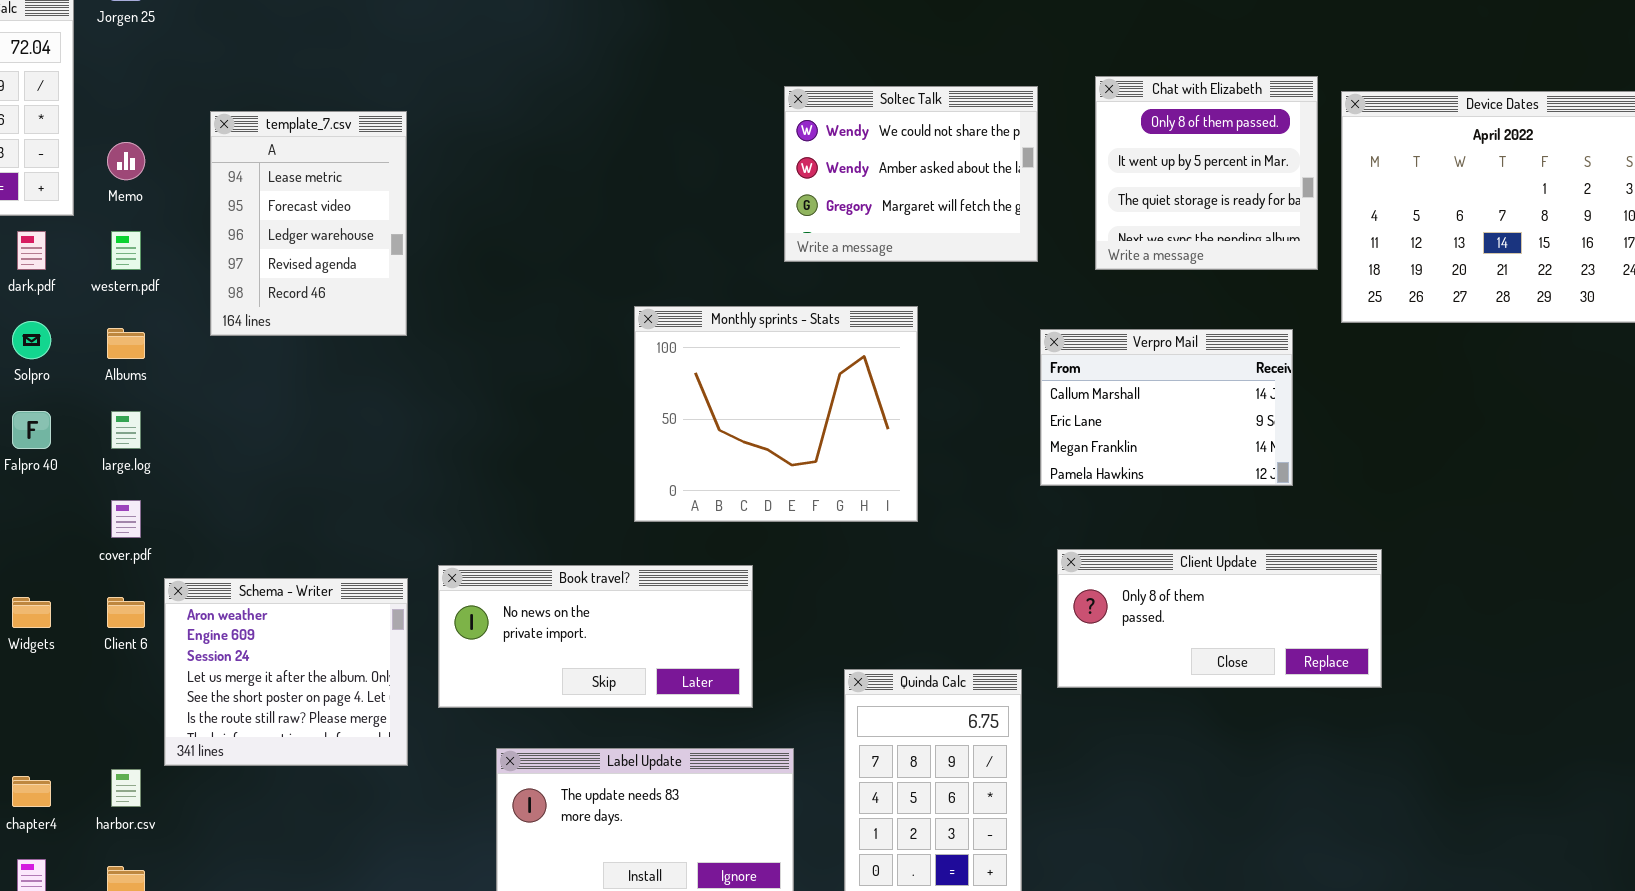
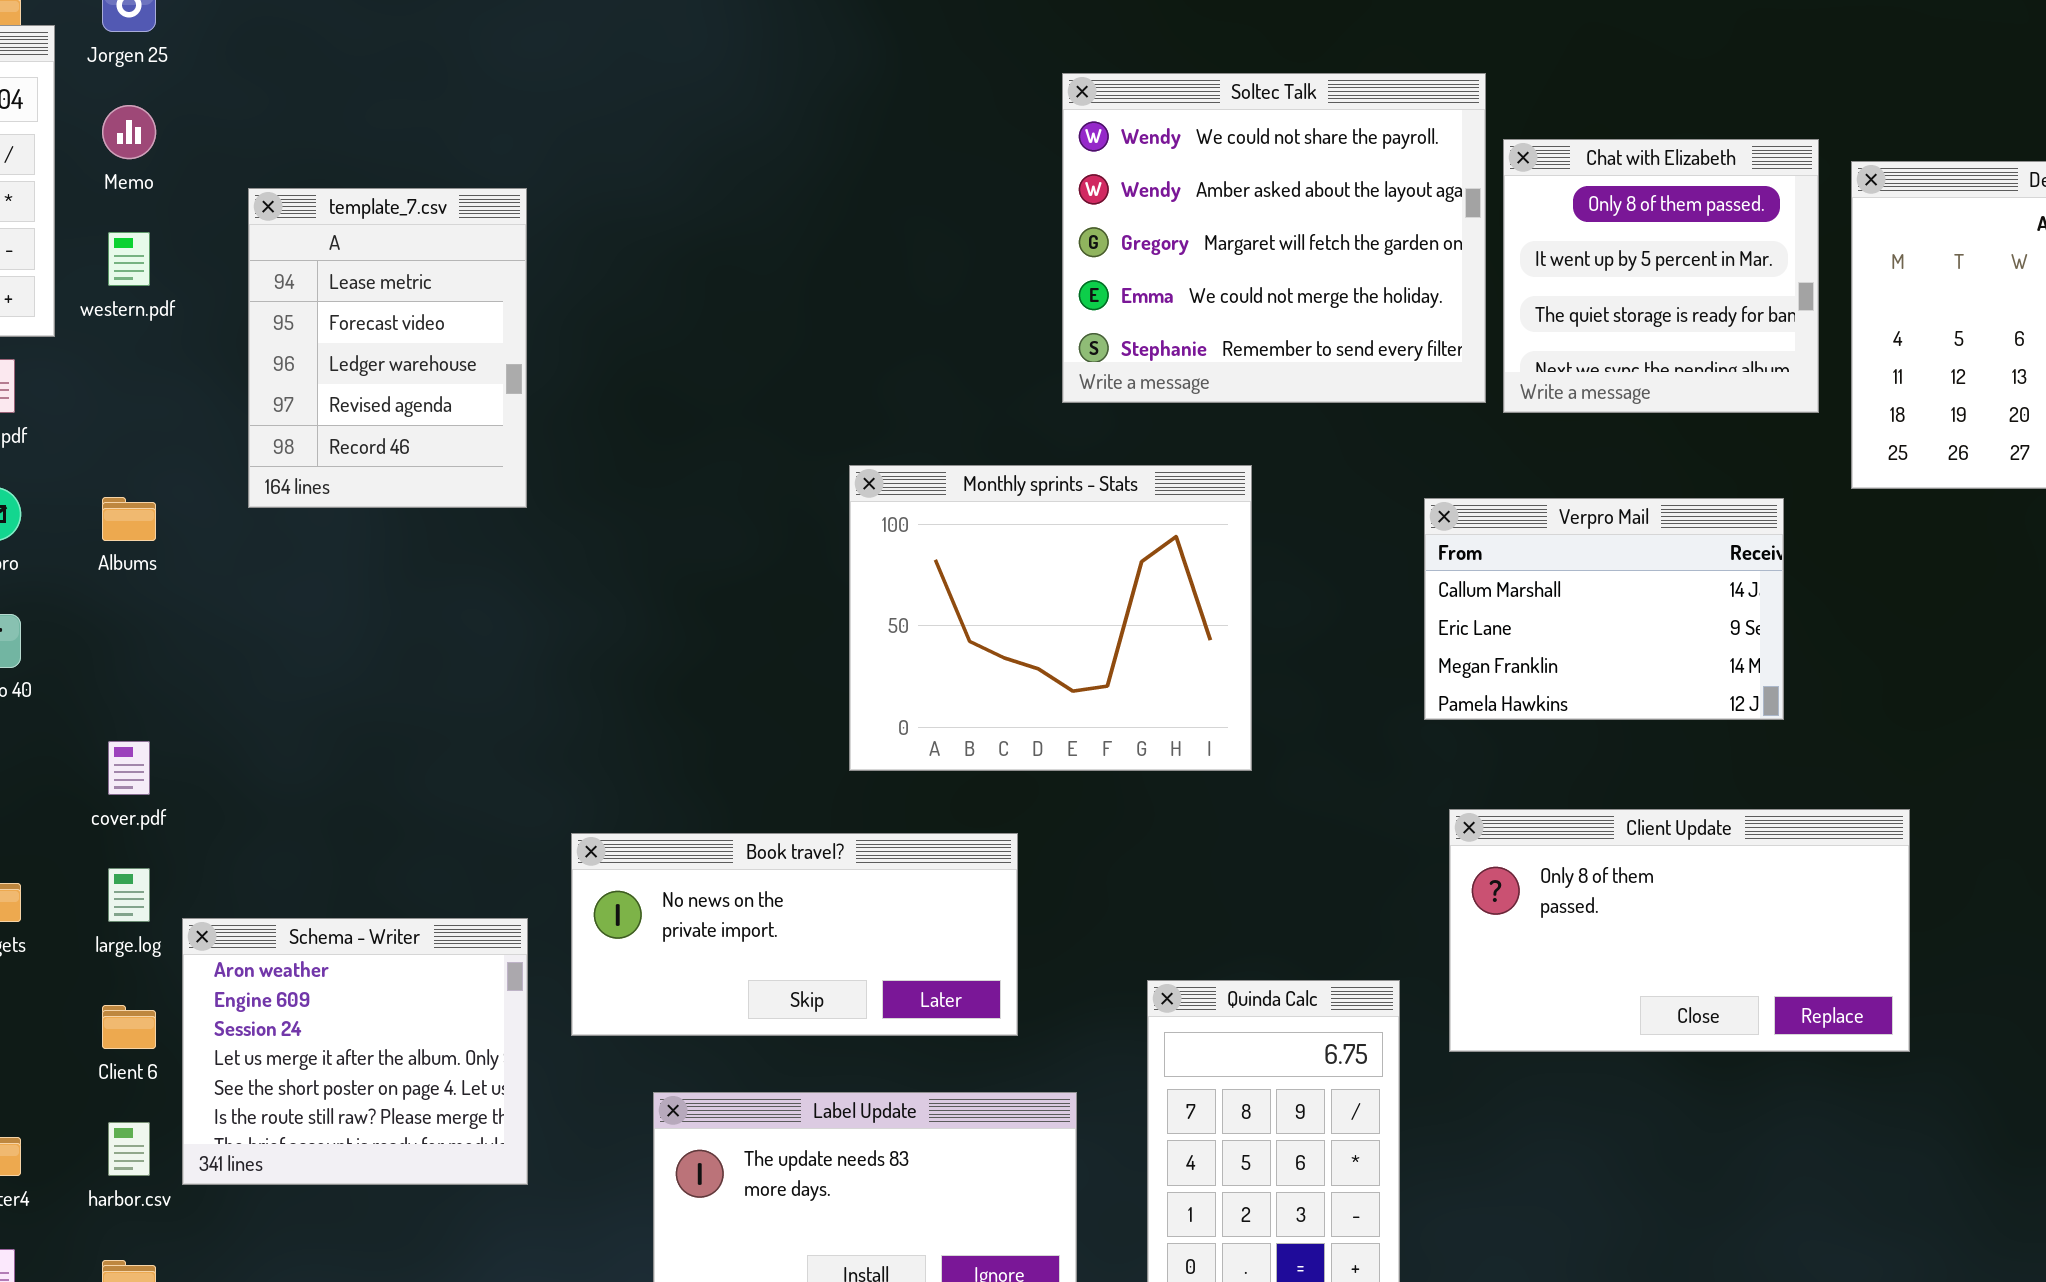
Soltec Talk: [784,86,1038,262] -> [1062,73,1486,403], resized
Memo: [107,142,145,180] -> [102,105,156,159], moved
western.pdf: [111,231,141,270] -> [108,232,150,286], moved
large.log: [111,411,141,449] -> [108,868,150,922], moved
Client Update: [1057,549,1382,688] -> [1449,809,1910,1052], resized
Schema - Writer: [164,578,408,766] -> [182,918,528,1185], moved
Client 6: [107,597,145,628] -> [102,1005,156,1049], moved

